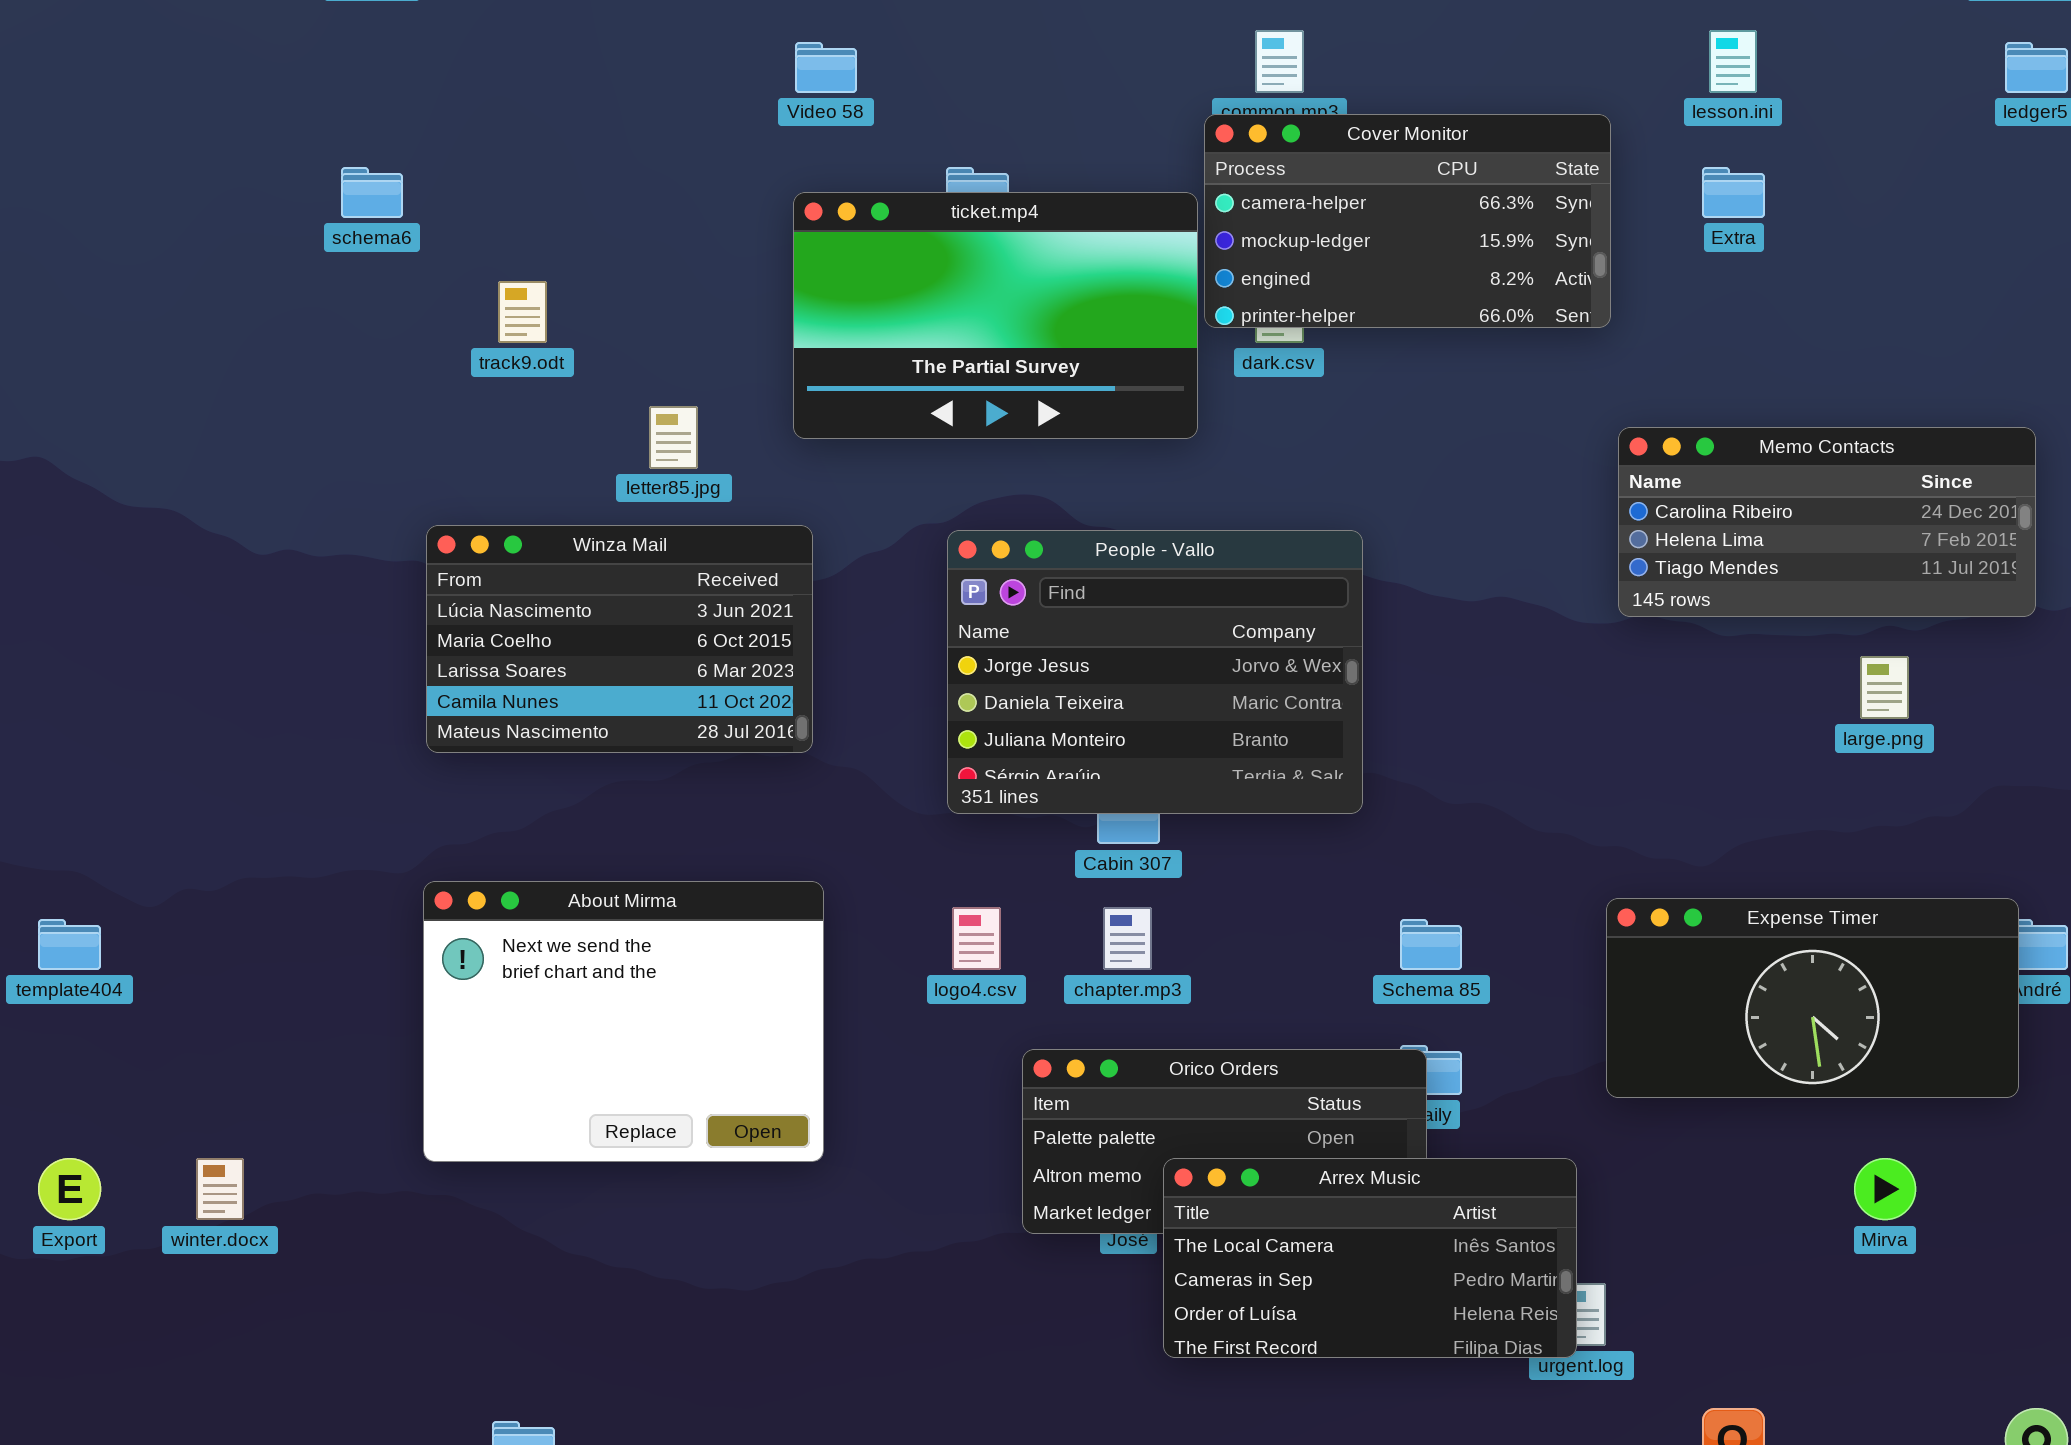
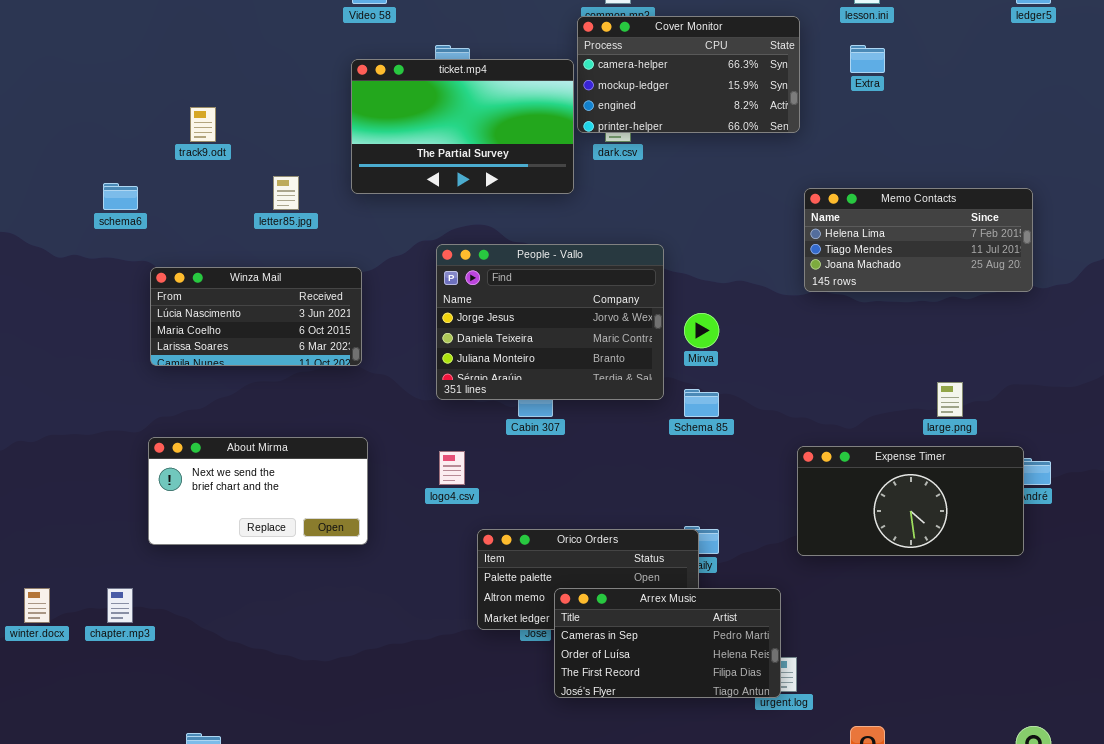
schema6: [341,167,403,218] -> [103,183,138,210], moved
Memo Contacts: [1618,427,2036,617] -> [804,188,1033,292], scrolled down 1 row
Winza Mail: [426,525,813,753] -> [150,267,362,366], resized
large.png: [1860,656,1909,719] -> [937,382,963,417], moved
About Mirma: [423,881,824,1162] -> [148,437,368,545], resized
chapter.mp3: [1103,907,1152,970] -> [107,588,133,623], moved
Schema 85: [1400,919,1462,970] -> [684,389,719,417], moved
Arrex Music: [1163,1158,1577,1358] -> [554,588,781,698], scrolled down 1 row
Mirva: [1854,1158,1916,1220] -> [684,313,719,348], moved

